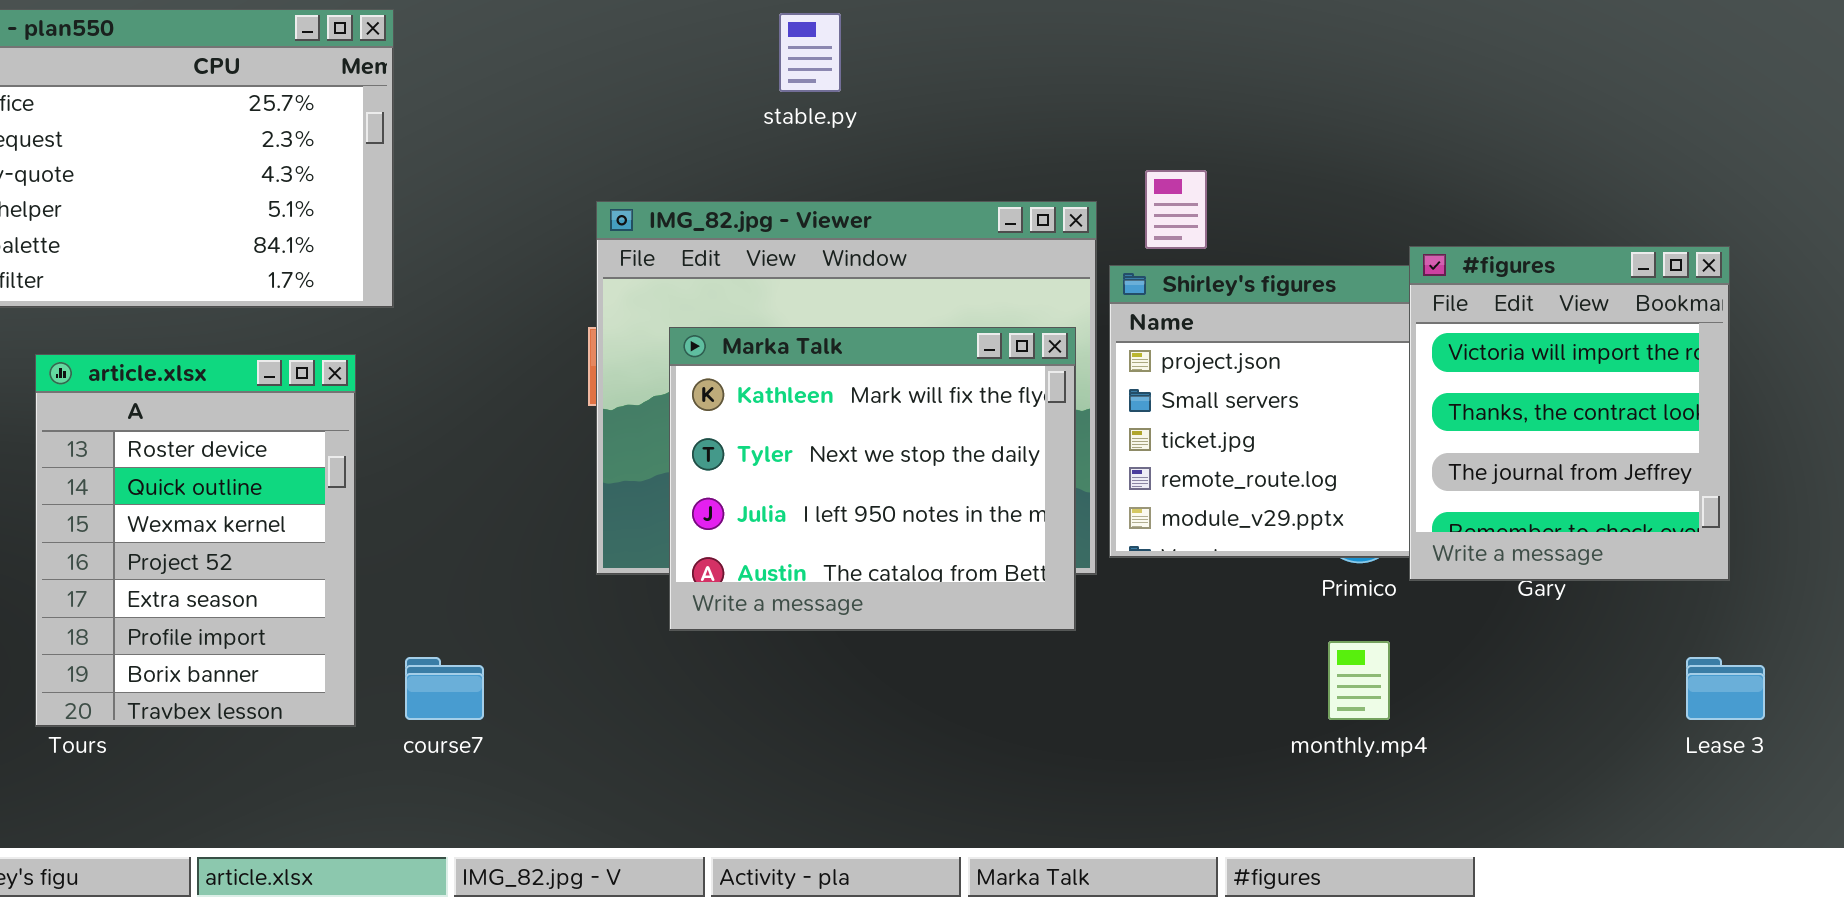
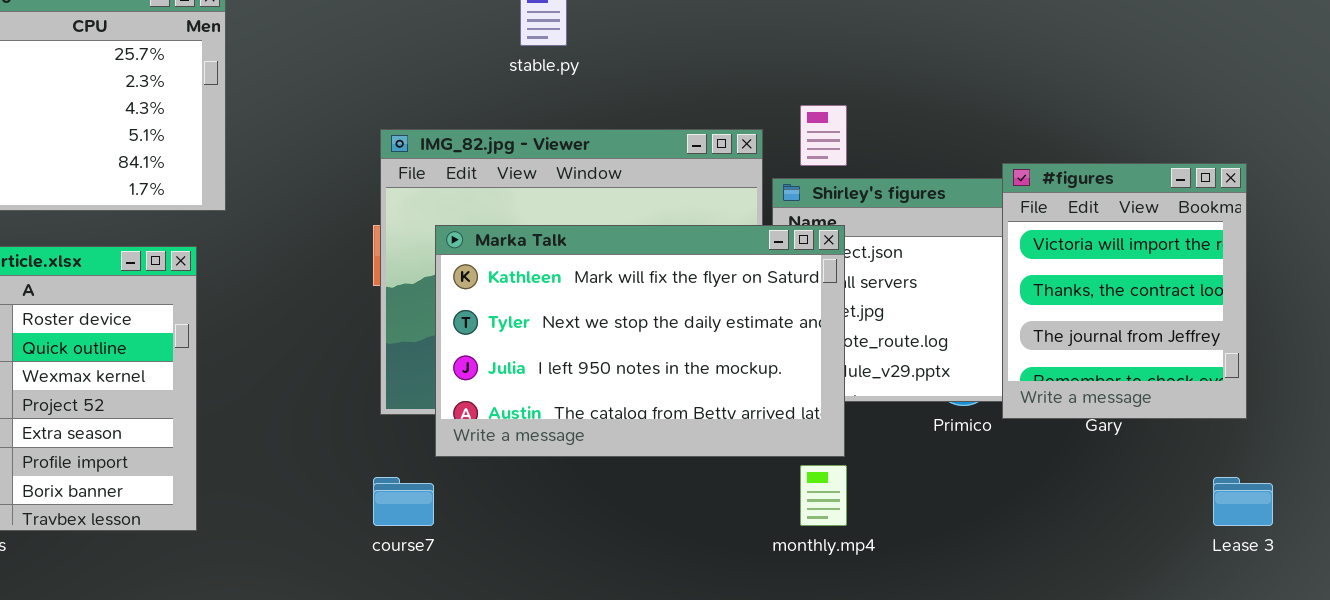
Marka Talk: [669,327,1076,631] -> [435,225,845,457], resized
monthly.mp4: [1328,641,1390,720] -> [800,465,847,526], moved
course7: [405,657,484,720] -> [373,477,434,526], moved

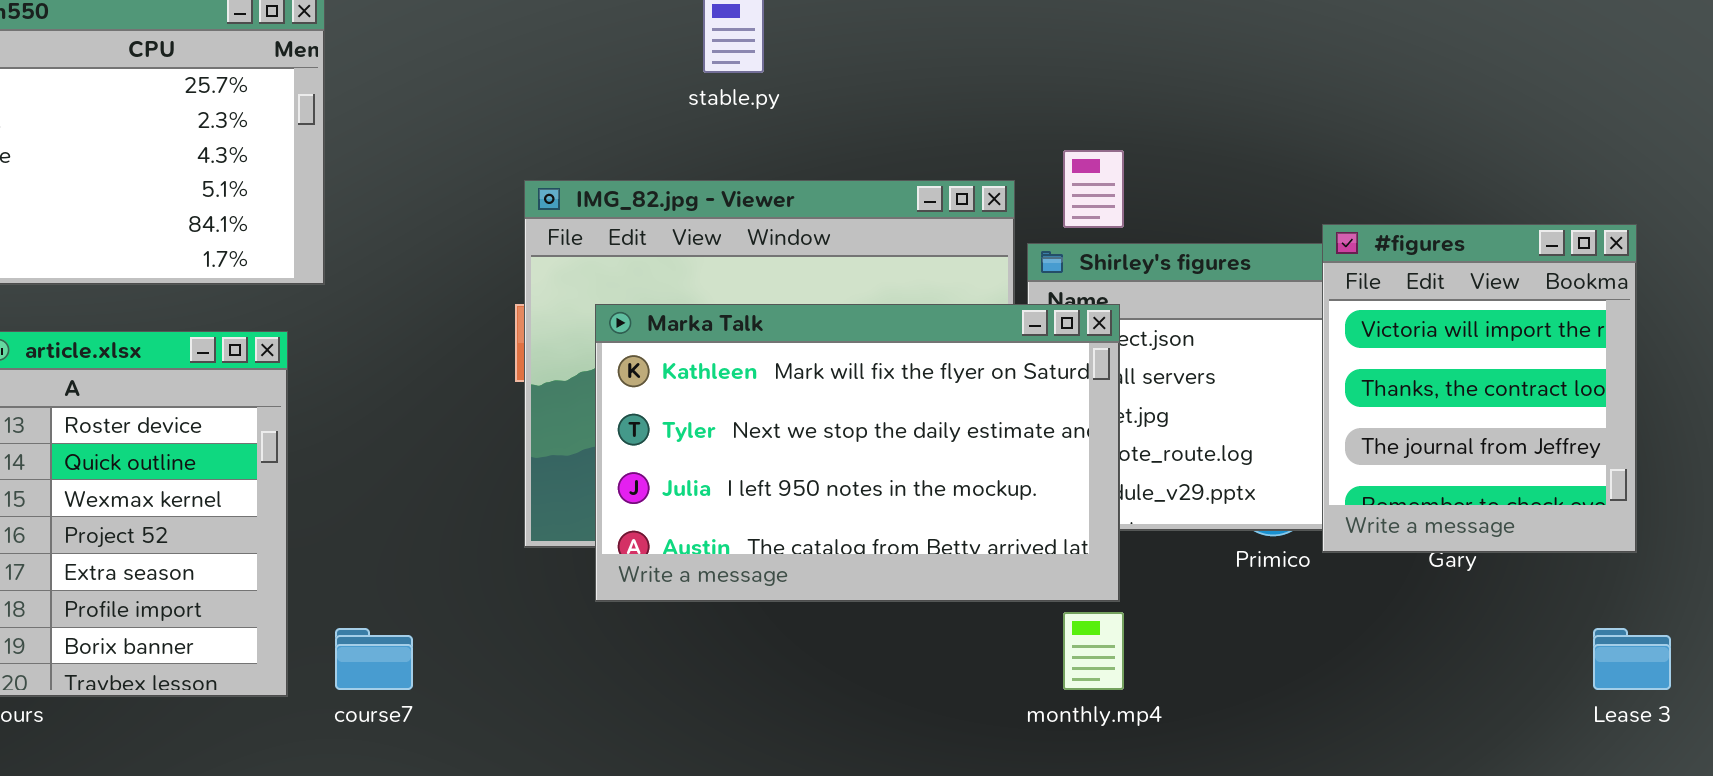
course7: [373,477,434,526] -> [335,628,413,690], moved

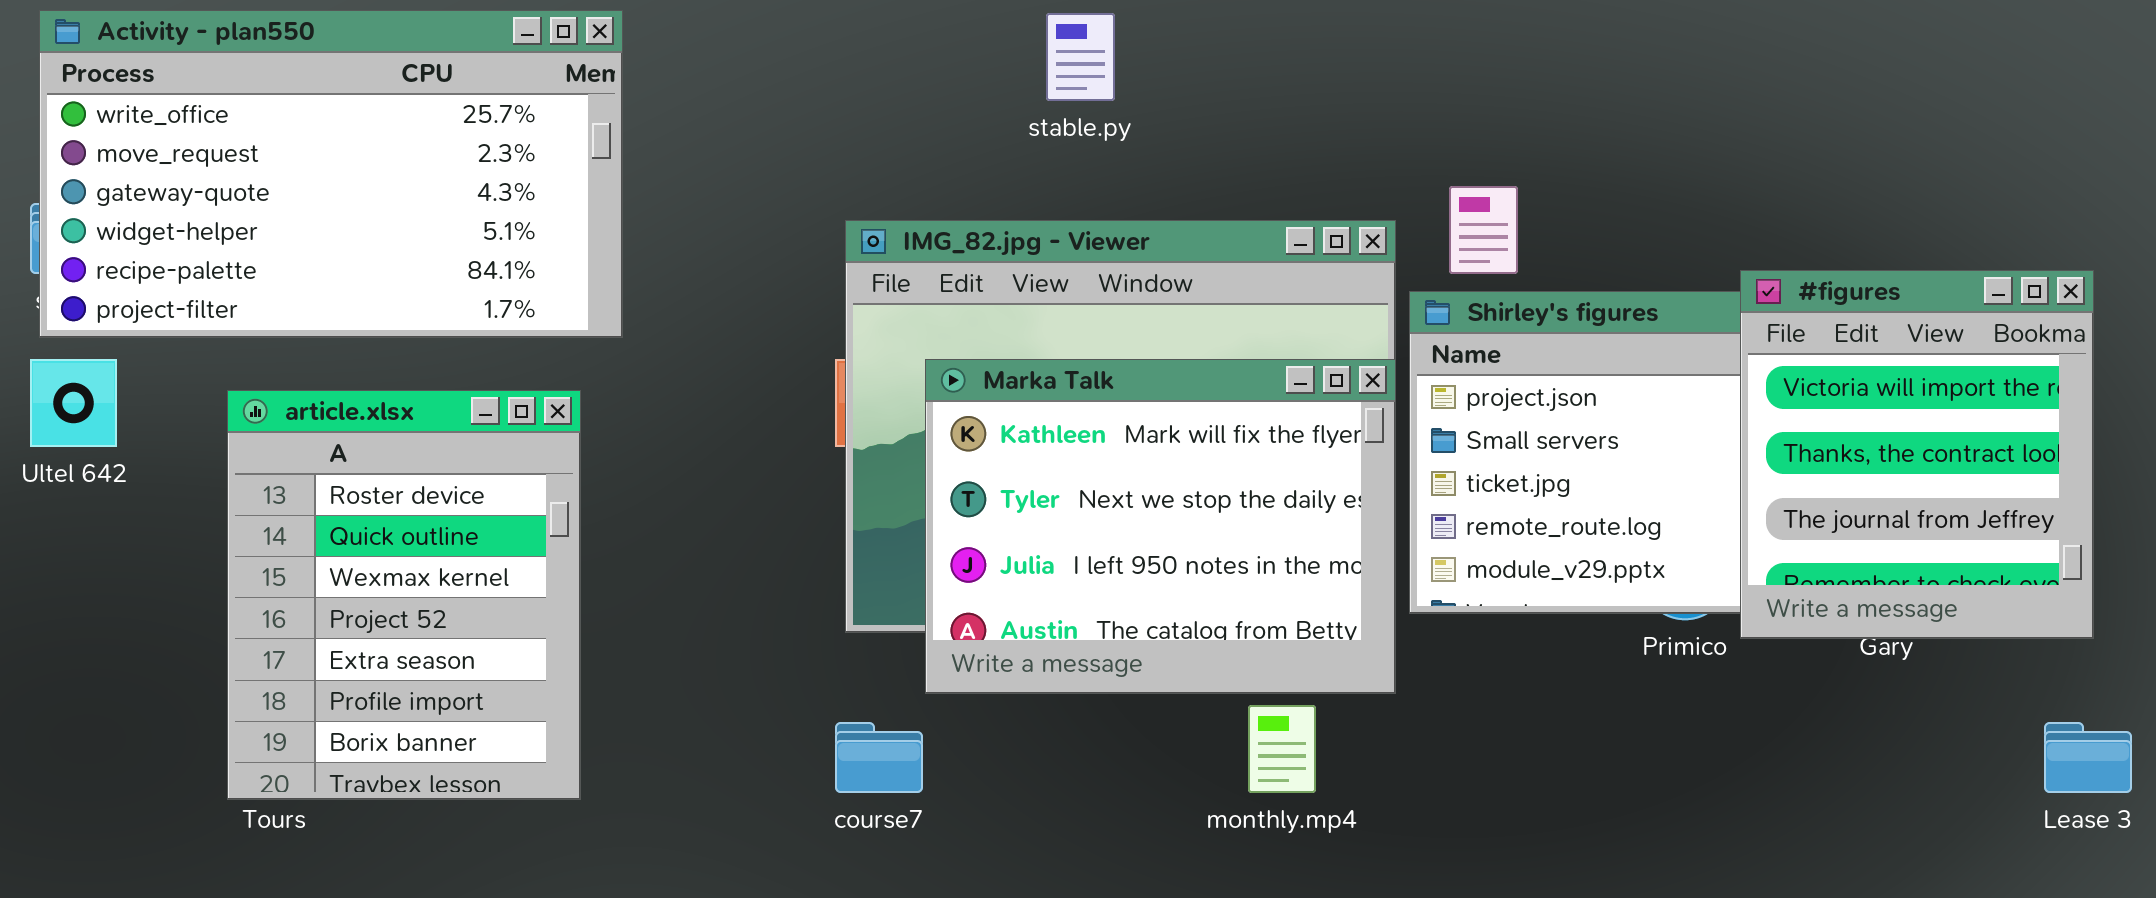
Marka Talk: [595,304,1120,602] -> [925,359,1396,694], resized
monthly.mp4: [1063,612,1124,690] -> [1248,705,1316,793], moved
course7: [335,628,413,690] -> [835,722,923,793], moved

